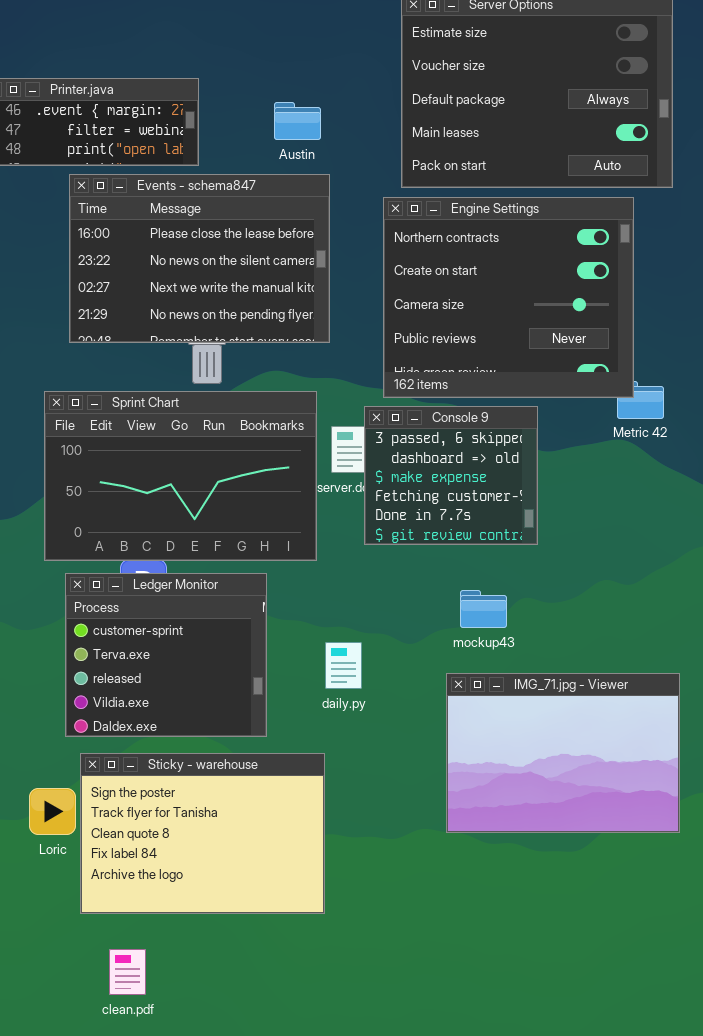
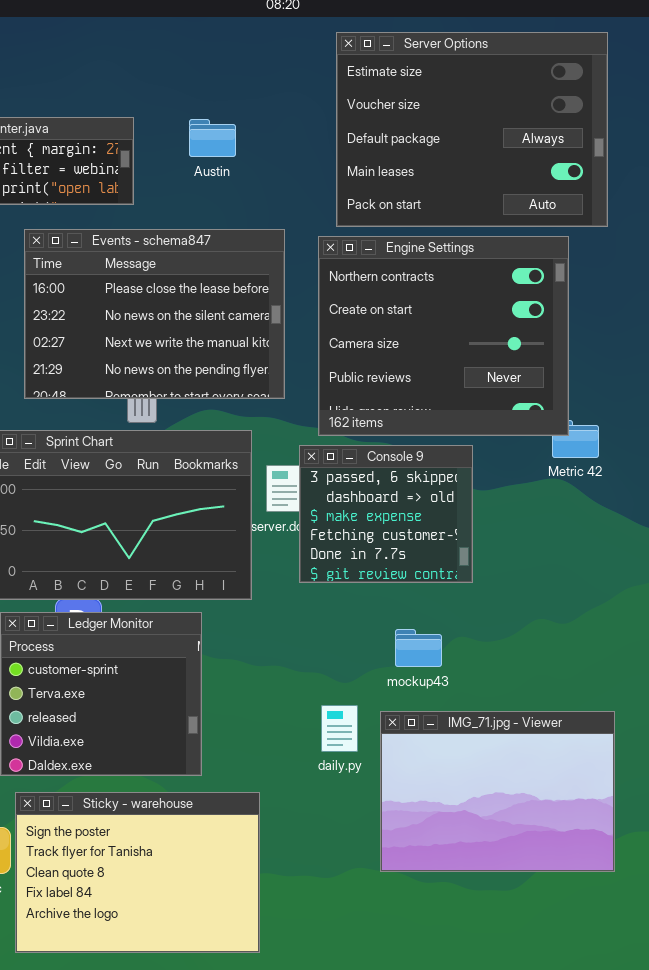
Austin: [274,102,321,140] -> [189,119,236,157], moved
Events - schema847: [69,174,330,343] -> [24,229,285,399], moved
daily.py: [325,642,362,689] -> [321,705,358,752], moved

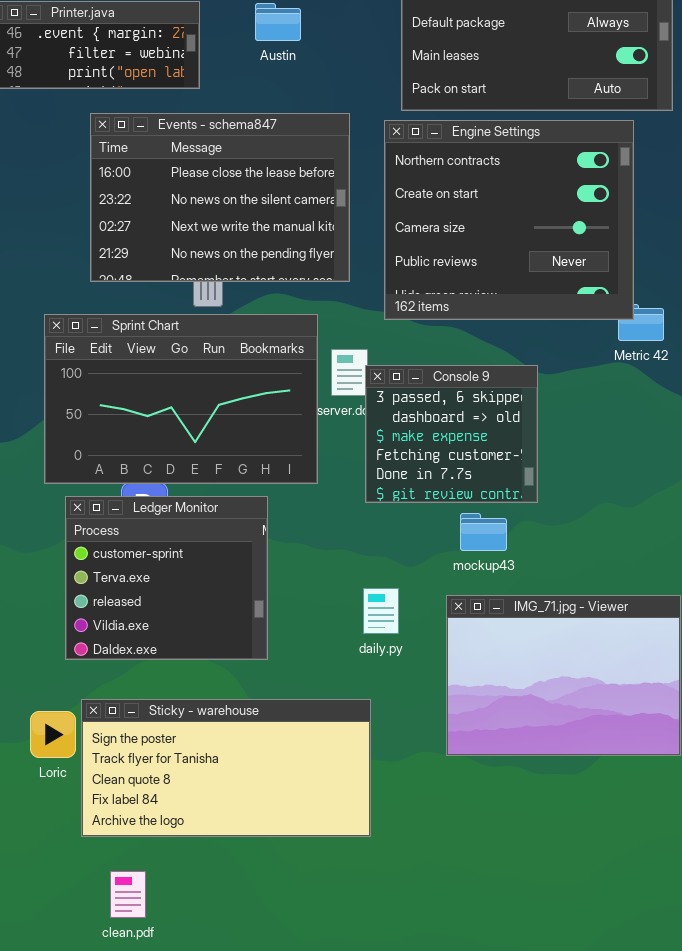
Console 9: [299,445,473,583] -> [365,365,538,503], moved
daily.py: [321,705,358,752] -> [363,588,399,634], moved
Sticky - warehouse: [15,792,260,953] -> [81,699,371,837], resized

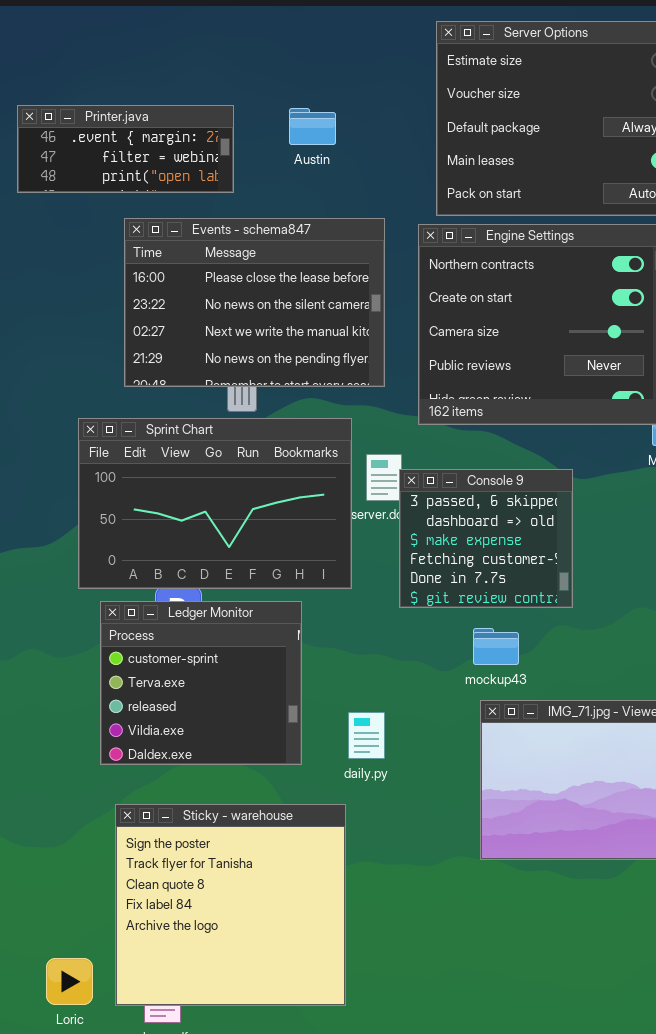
mockup43: [460,513,507,551] -> [473,628,519,665], moved
daily.py: [363,588,399,634] -> [348,712,385,759], moved
Sticky - warehouse: [81,699,371,837] -> [115,804,346,1006], resized
Loric: [30,711,76,758] -> [46,958,93,1005], moved

